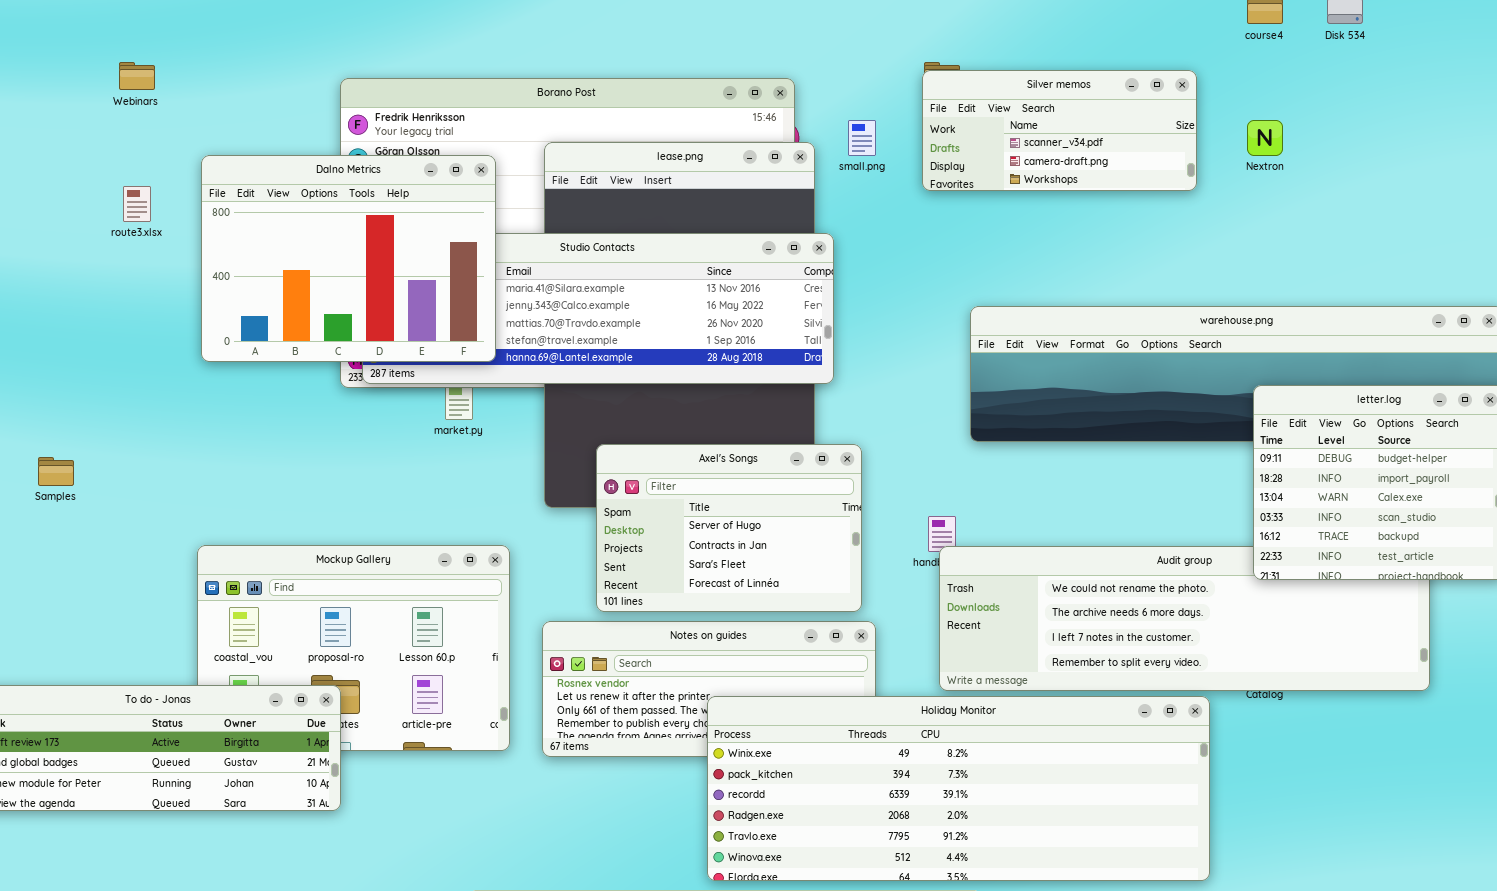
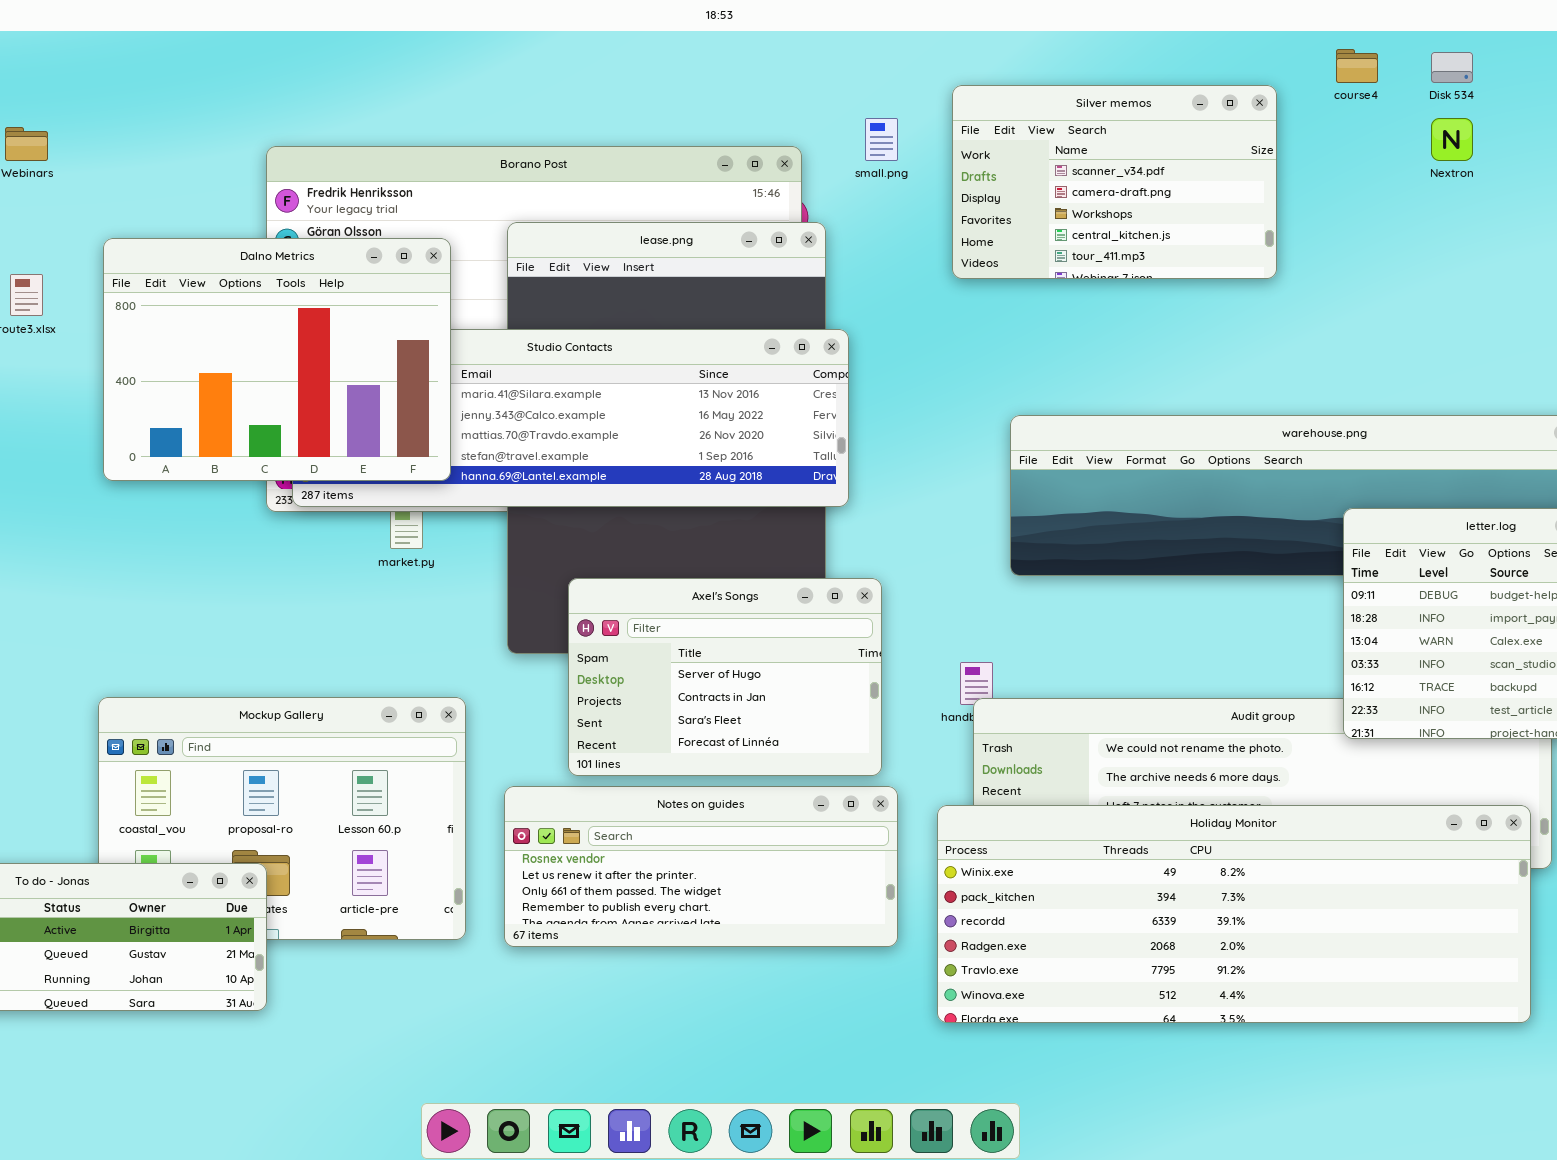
Silver memos: [922,70,1197,191] -> [952,85,1277,279], resized
small.png: [848,120,876,156] -> [865,118,898,161], moved
Nextron: [1247,120,1283,156] -> [1431,118,1473,161], moved
Holiday Monitor: [707,696,1210,881] -> [937,805,1531,1023], moved

